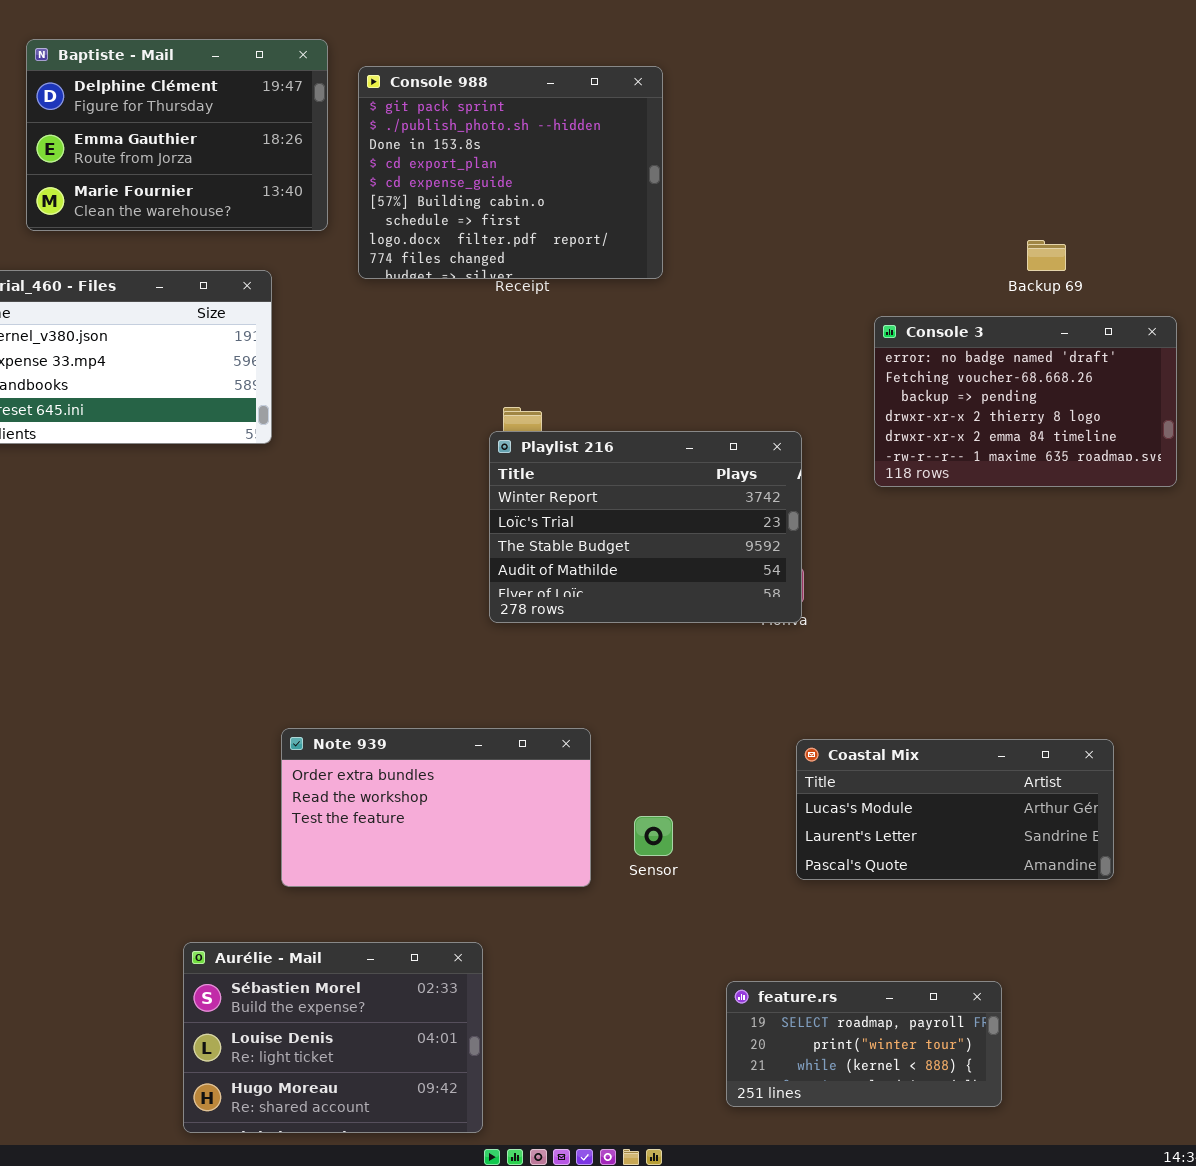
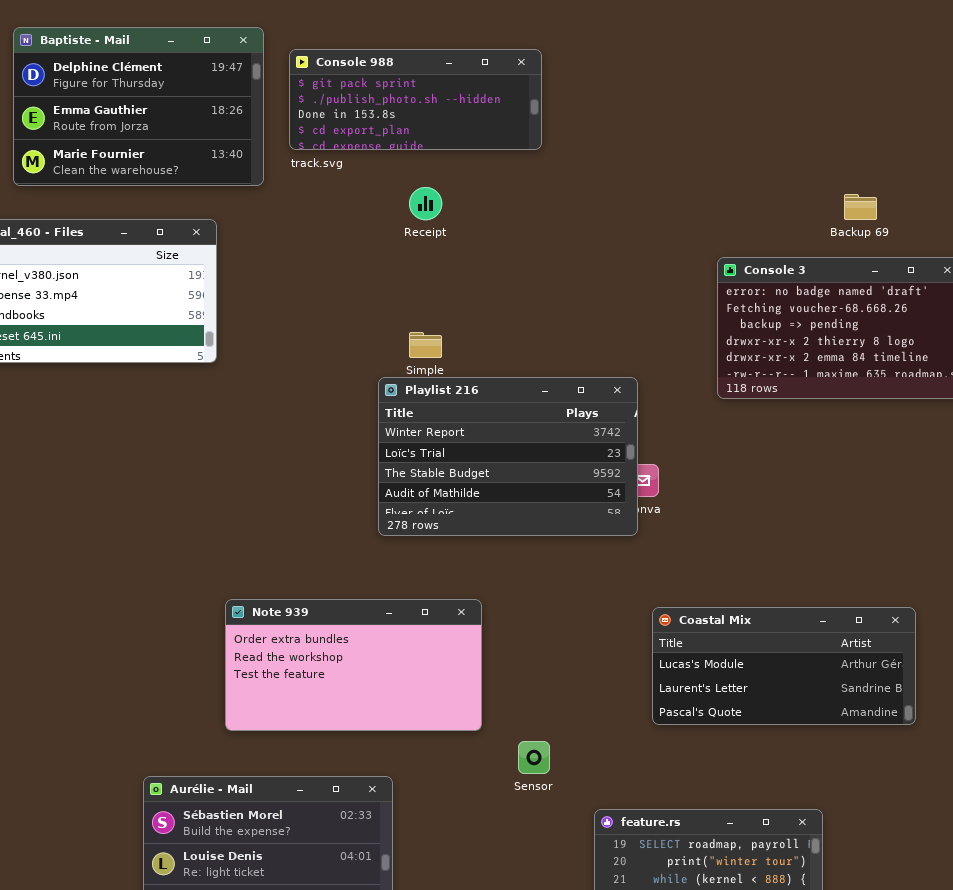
Console 988: [358,66,663,279] -> [289,49,542,150], resized
Playlist 216: [489,431,802,623] -> [378,377,638,536], moved
Sensor: [634,816,673,856] -> [518,741,550,774], moved

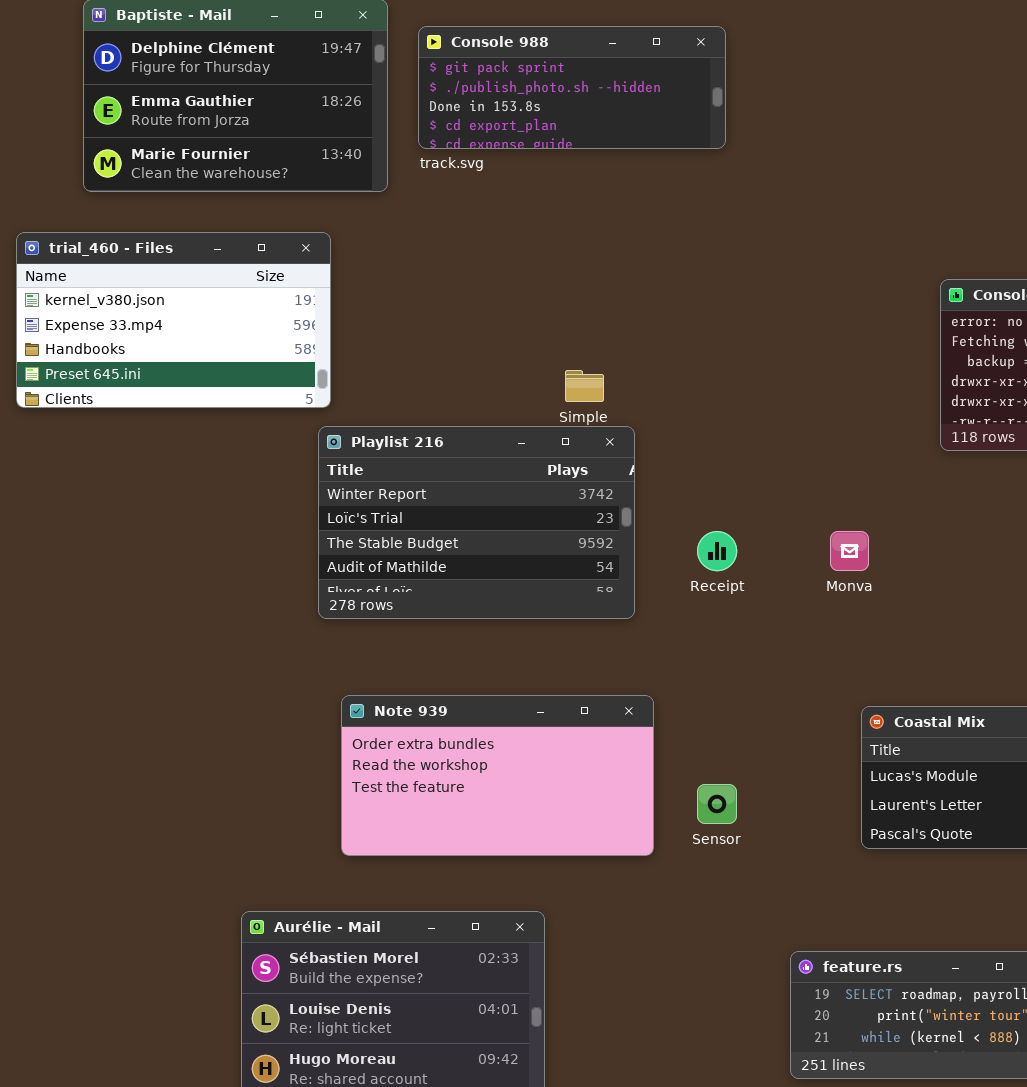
Receipt: [409,187,442,220] -> [697,531,737,571], moved
Playlist 216: [378,377,638,536] -> [318,426,635,619], moved
Sensor: [518,741,550,774] -> [697,784,737,824], moved

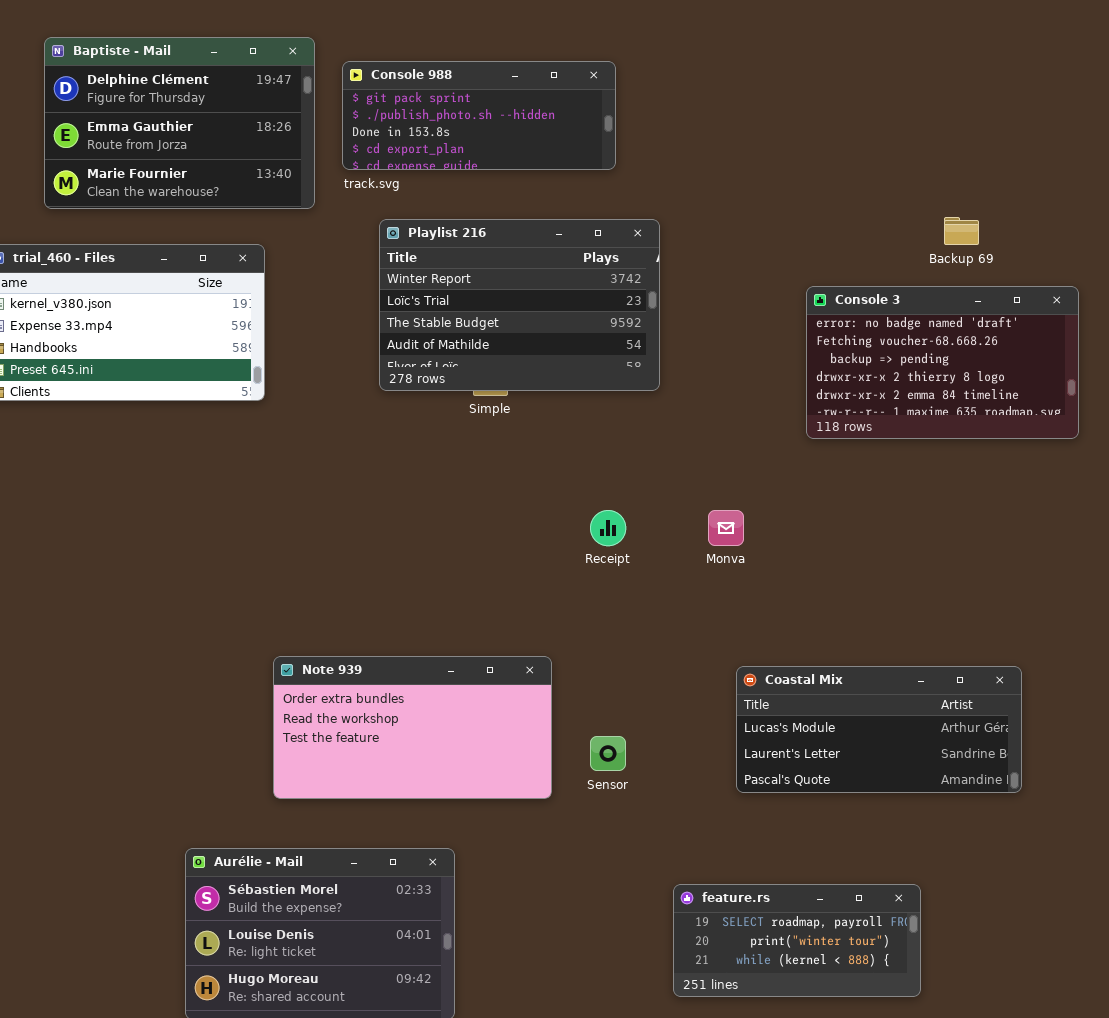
Playlist 216: [318,426,635,619] -> [379,219,660,391], moved

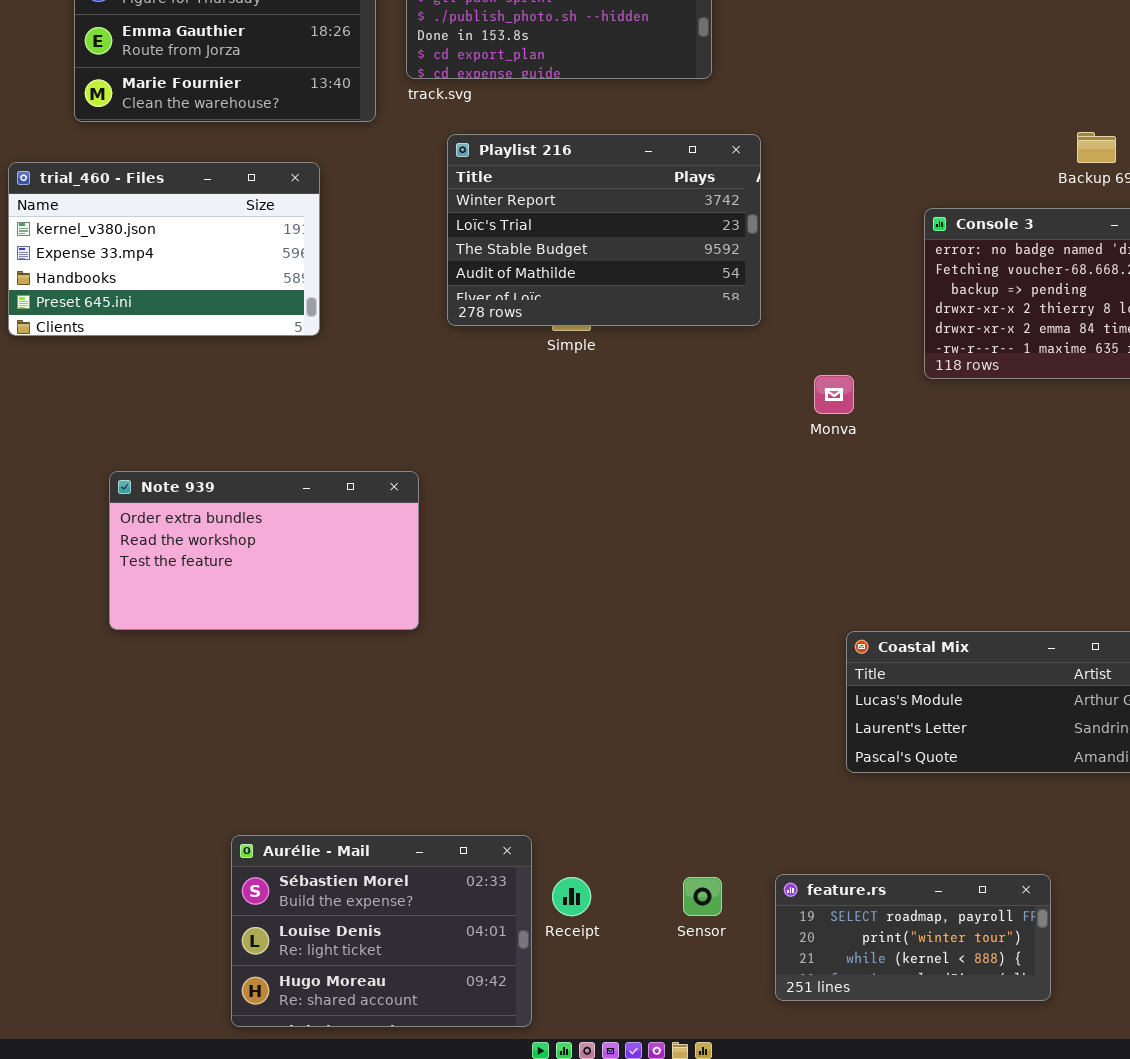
Receipt: [590,510,626,546] -> [552,877,591,916], moved
Monva: [708,510,744,546] -> [814,375,854,414], moved
Note 939: [273,656,552,799] -> [109,471,419,630], moved
Sensor: [590,736,626,771] -> [683,877,722,916], moved

